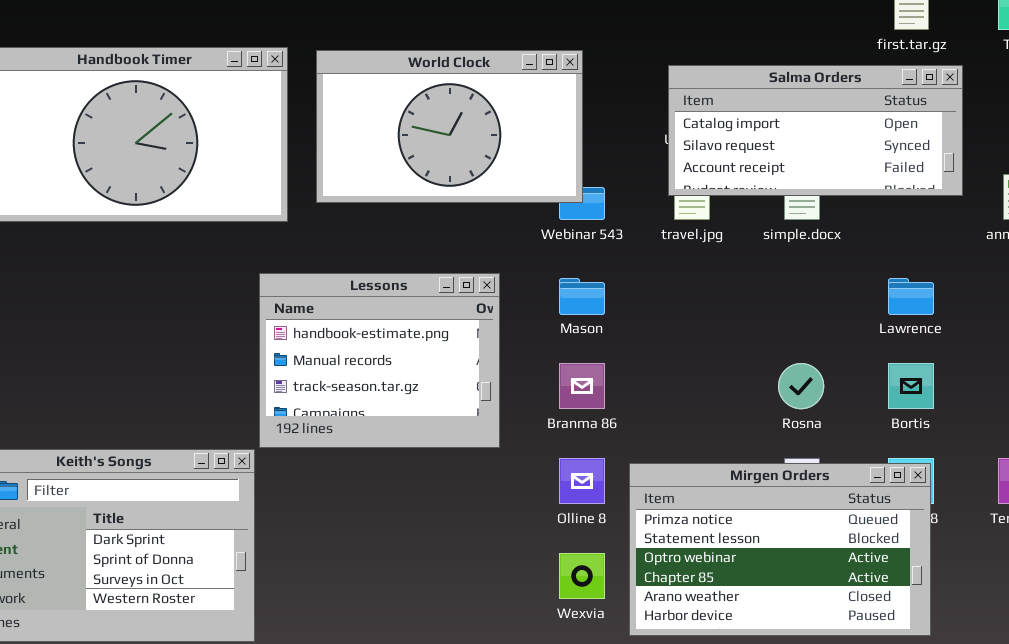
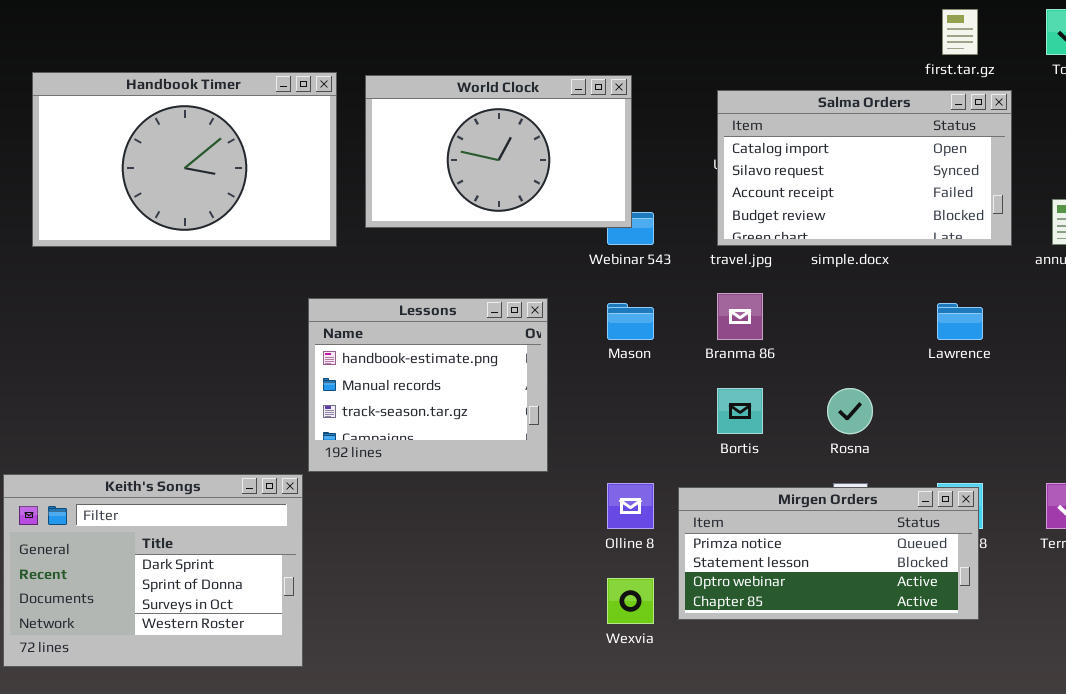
Salma Orders: [668,65,963,196] -> [717,90,1012,246], resized
Branma 86: [559,363,605,409] -> [717,293,763,340], moved
Bortis: [888,363,934,409] -> [717,388,763,434], moved
Mirgen Orders: [629,463,931,636] -> [678,487,979,620], resized

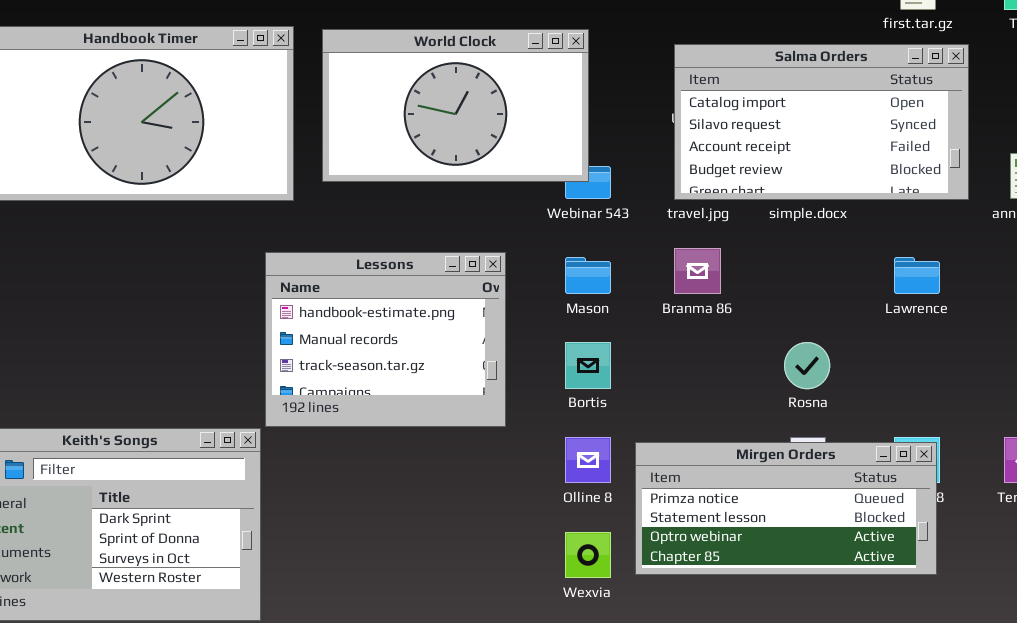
Bortis: [717,388,763,434] -> [565,342,611,389], moved

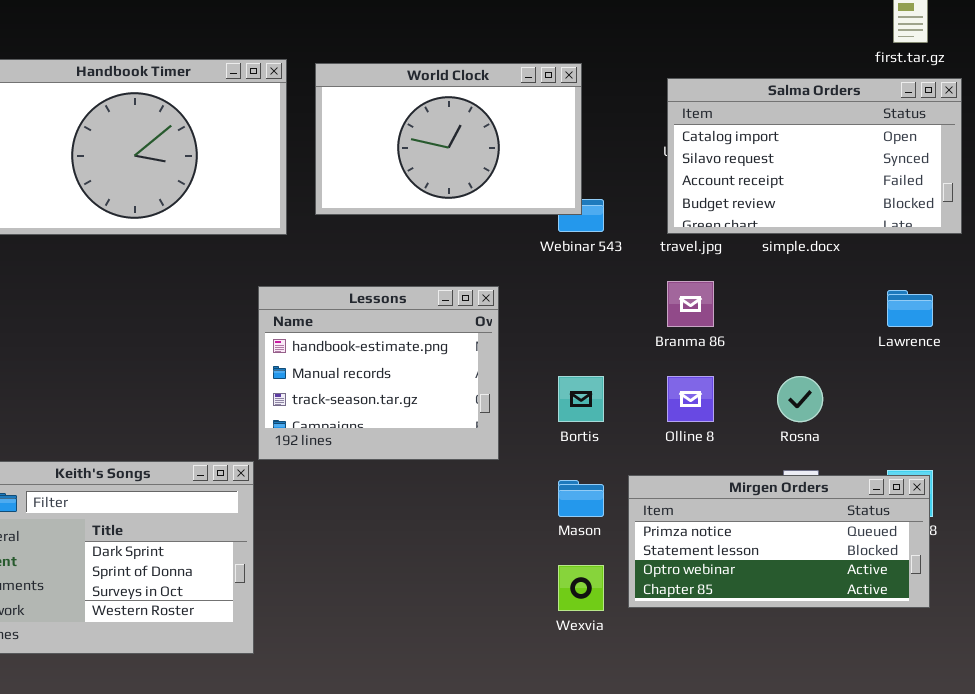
Mason: [565,257,611,294] -> [558,480,604,517], moved
Olline 8: [565,437,611,483] -> [667,376,714,422], moved

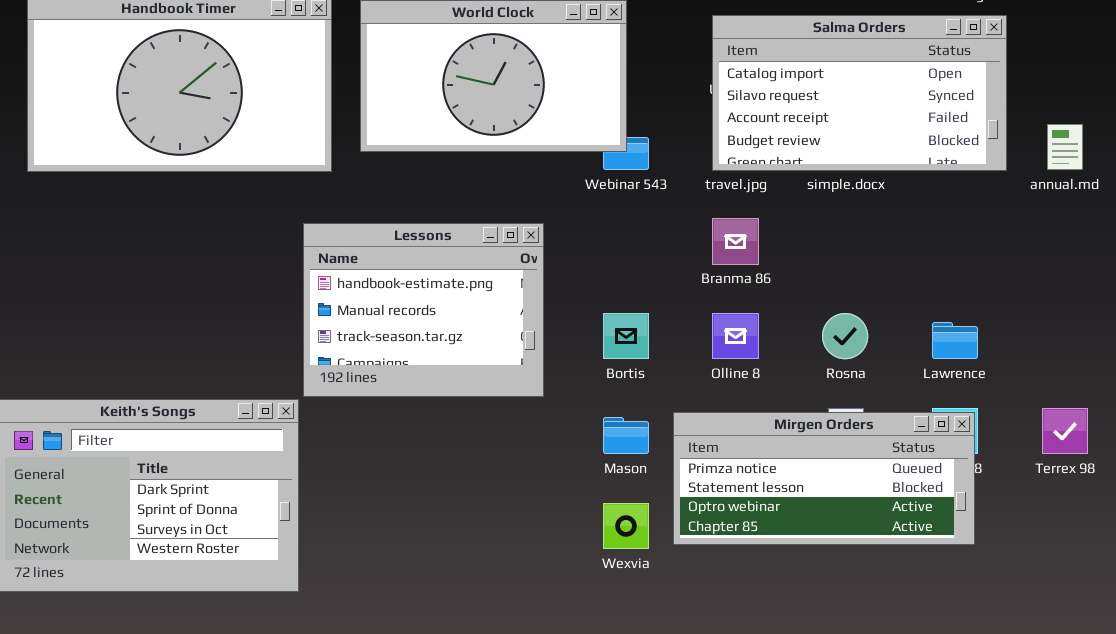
Lawrence: [887,290,933,327] -> [932,322,978,359], moved

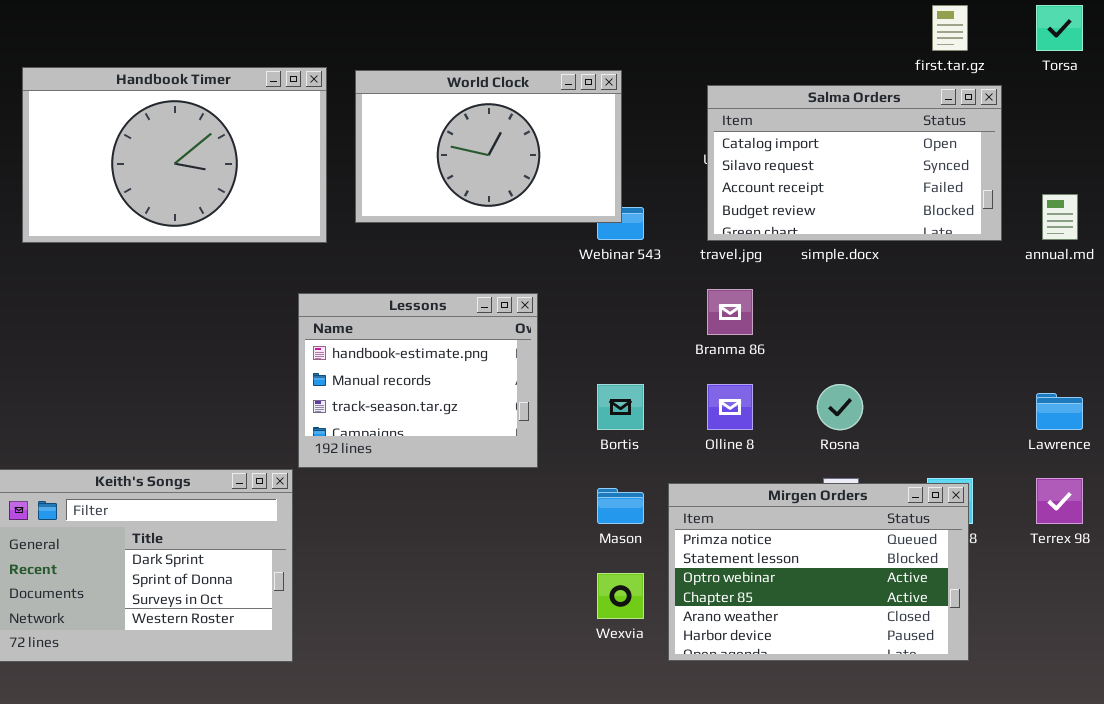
Lawrence: [932,322,978,359] -> [1036,393,1083,430], moved
Mirgen Orders: [673,412,975,545] -> [668,483,969,661], resized

